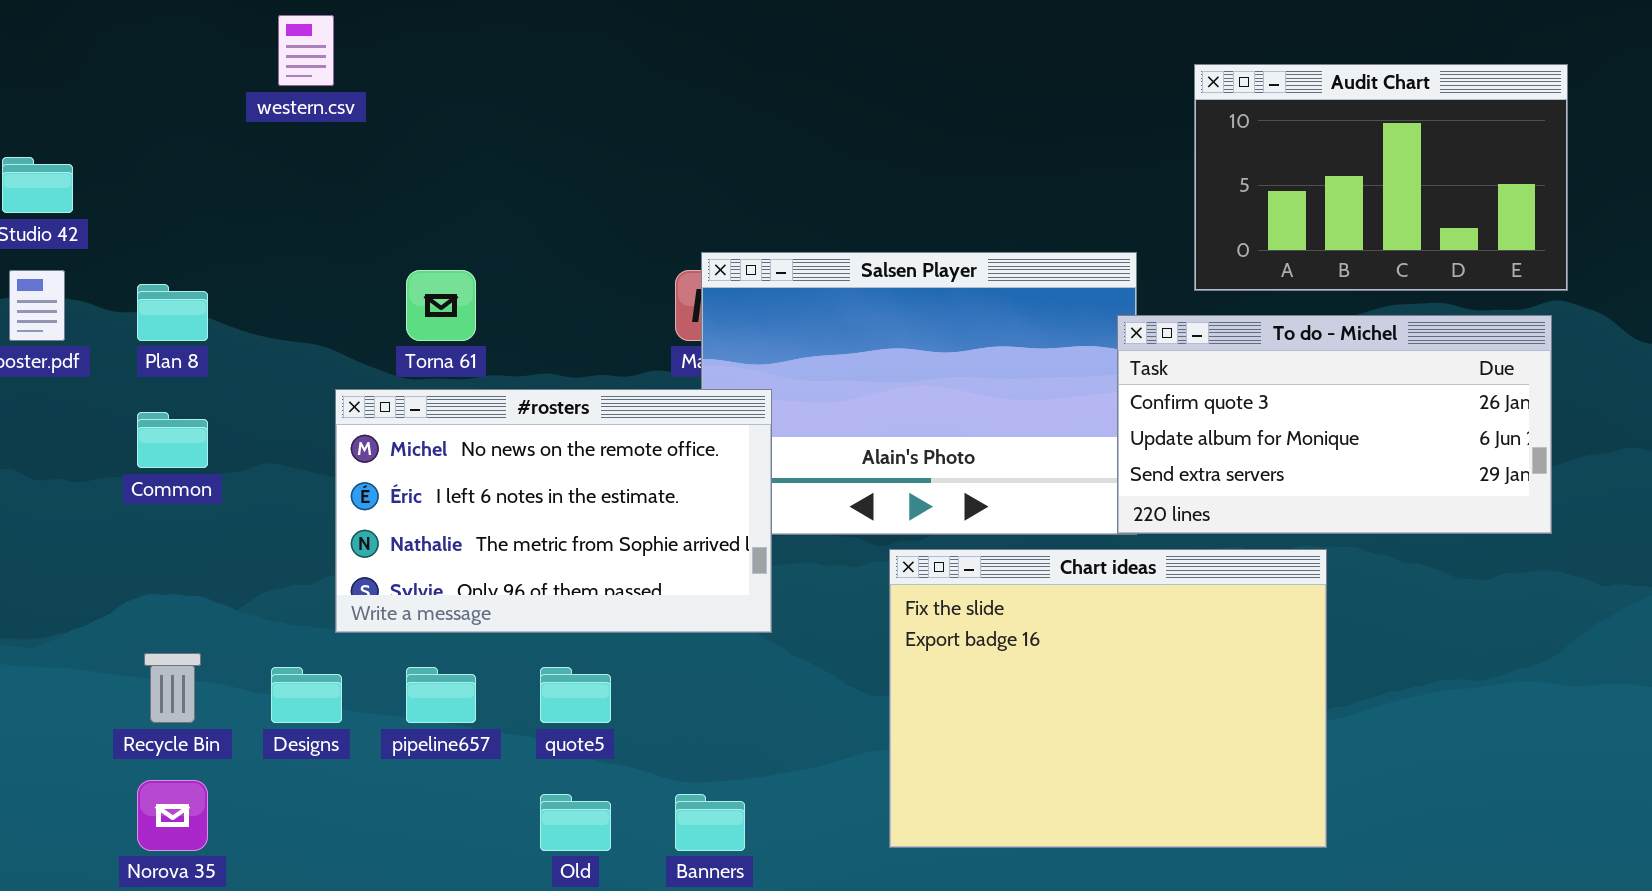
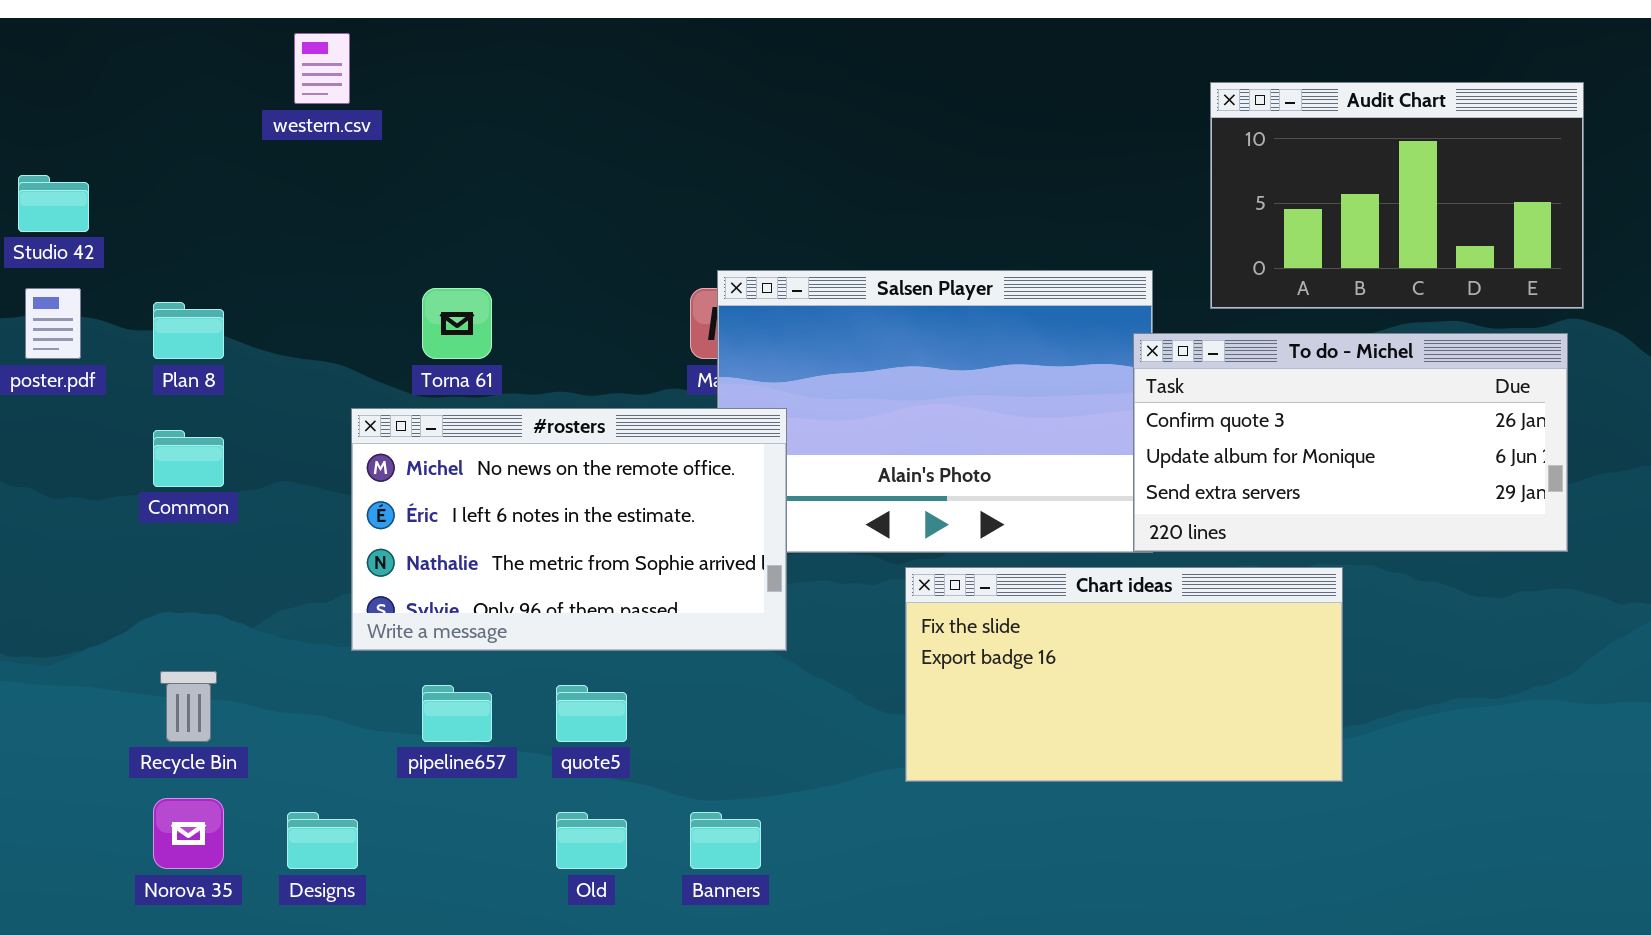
Chart ideas: [889,549,1327,848] -> [905,567,1343,782], resized
Designs: [271,667,342,723] -> [287,812,358,869], moved

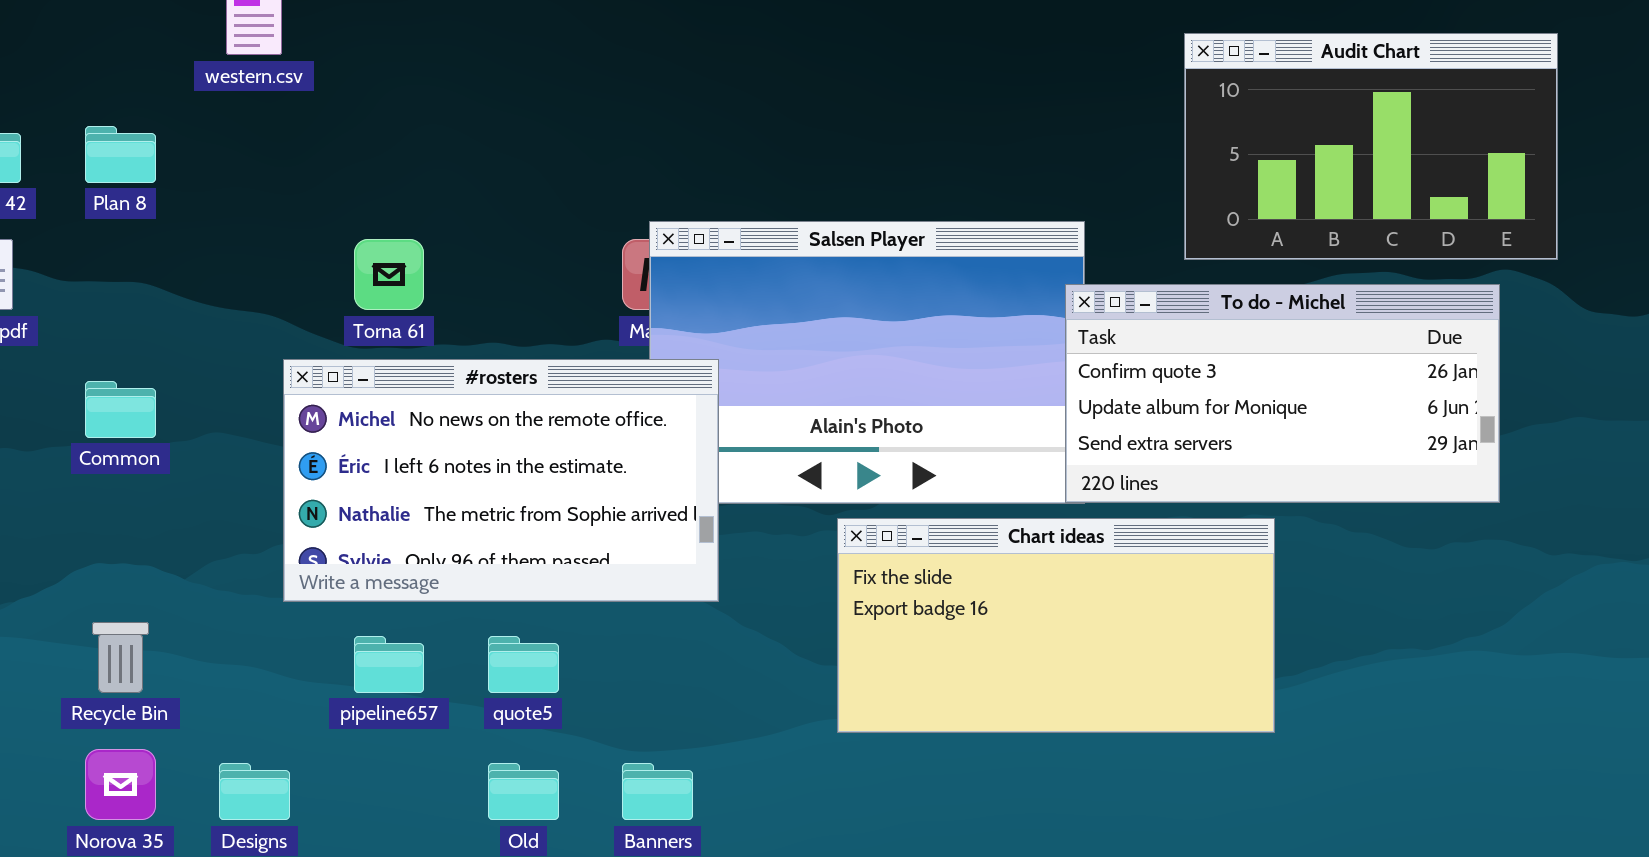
Audit Chart: [1210,82,1584,309] -> [1184,33,1558,260], moved
Plan 8: [153,302,224,359] -> [85,126,156,183], moved

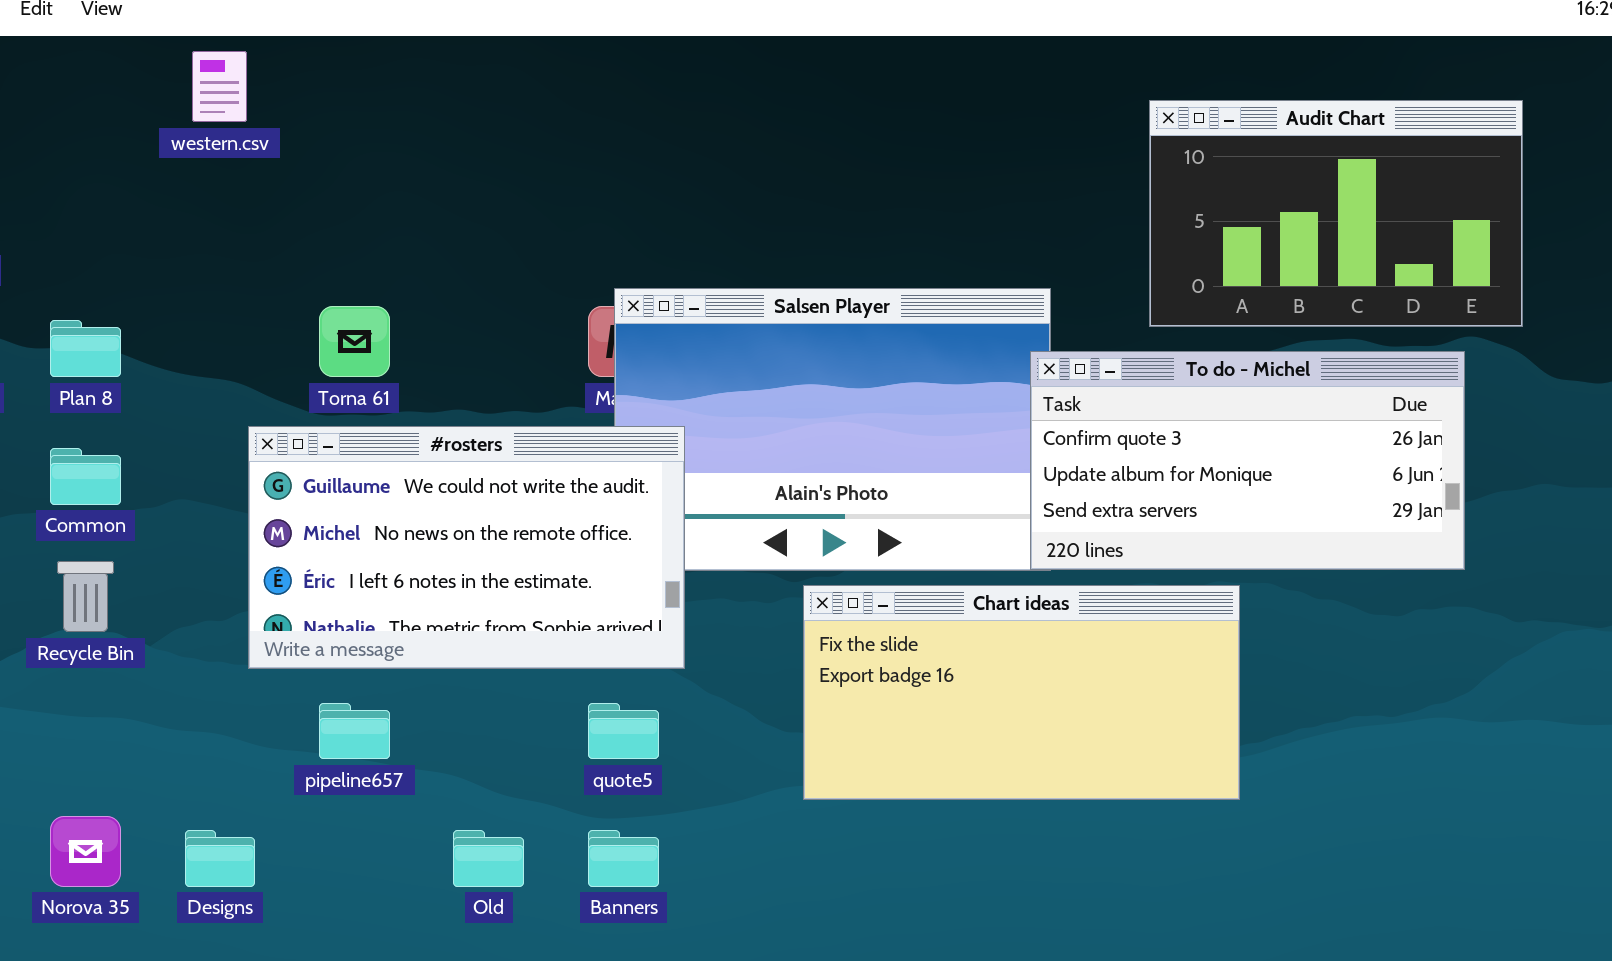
Plan 8: [85,126,156,183] -> [50,320,121,377], moved
#rosters: [283,359,719,602] -> [248,426,685,669], scrolled up 1 row
Recycle Bin: [92,622,149,693] -> [57,561,114,632], moved
quote5: [488,636,559,693] -> [588,703,659,759], moved

